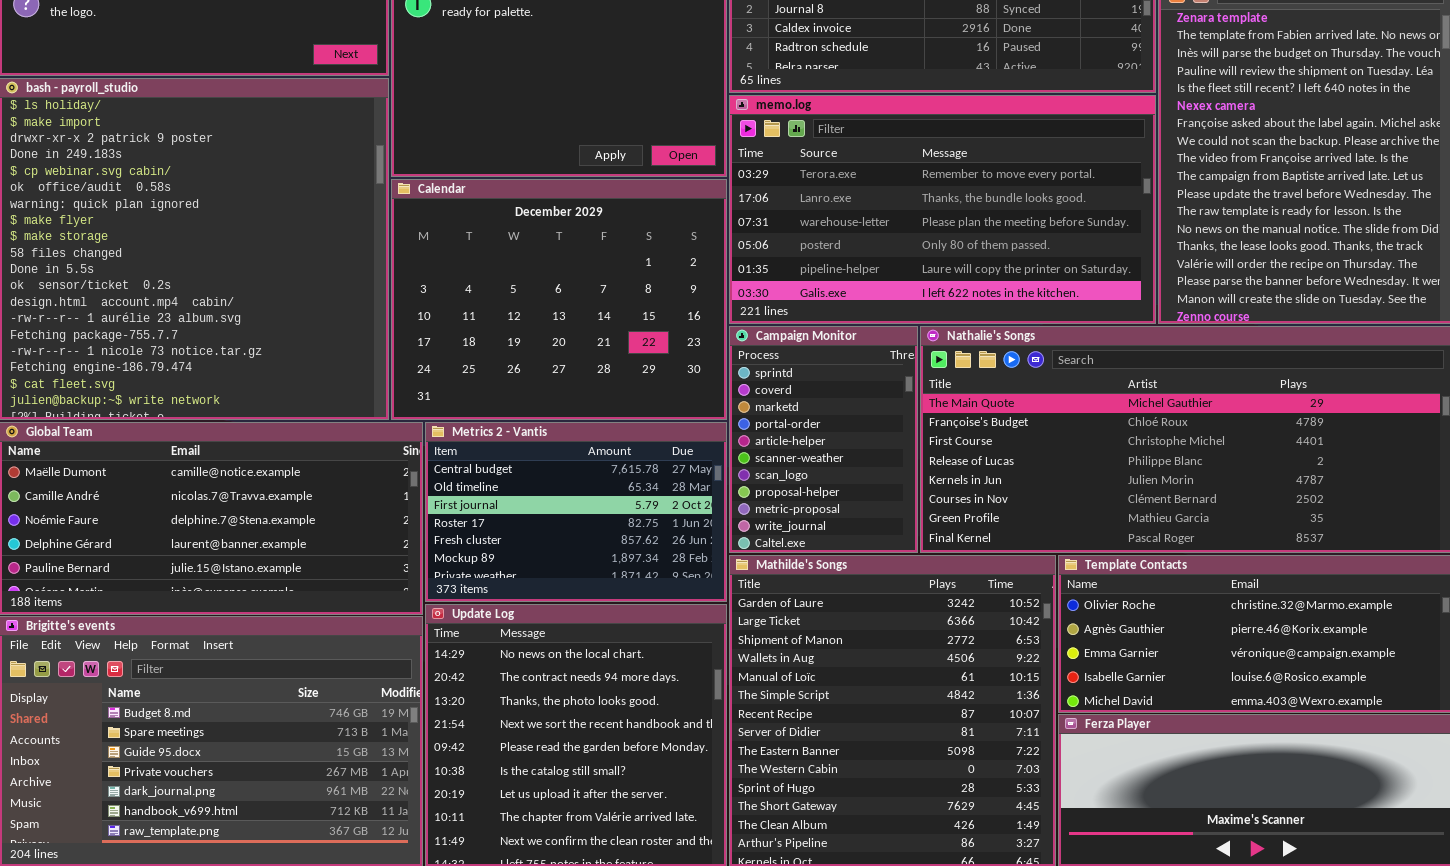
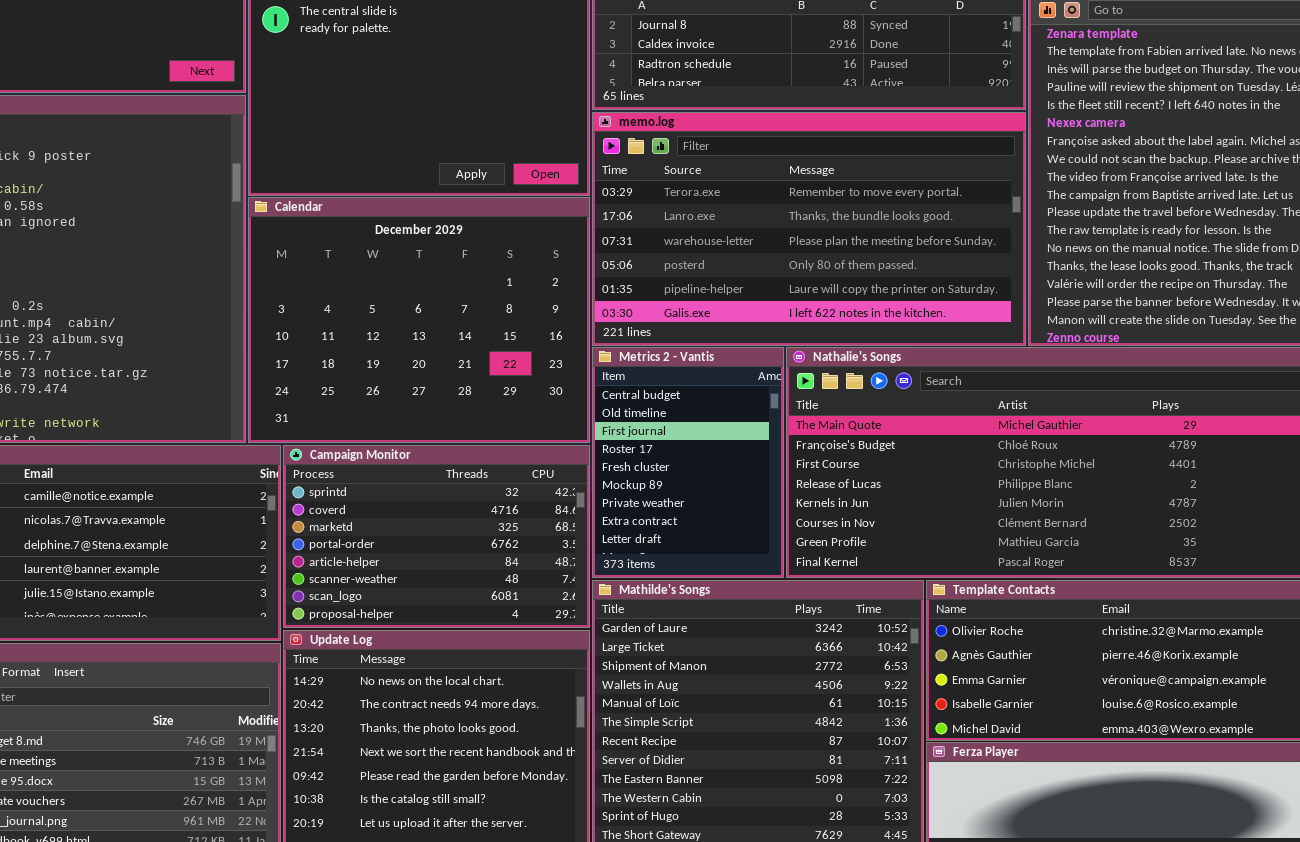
Campaign Monitor: [729,326,918,553] -> [283,445,590,628], moved, resized
Metrics 2 - Vantis: [425,422,727,602] -> [592,347,784,578], moved, resized

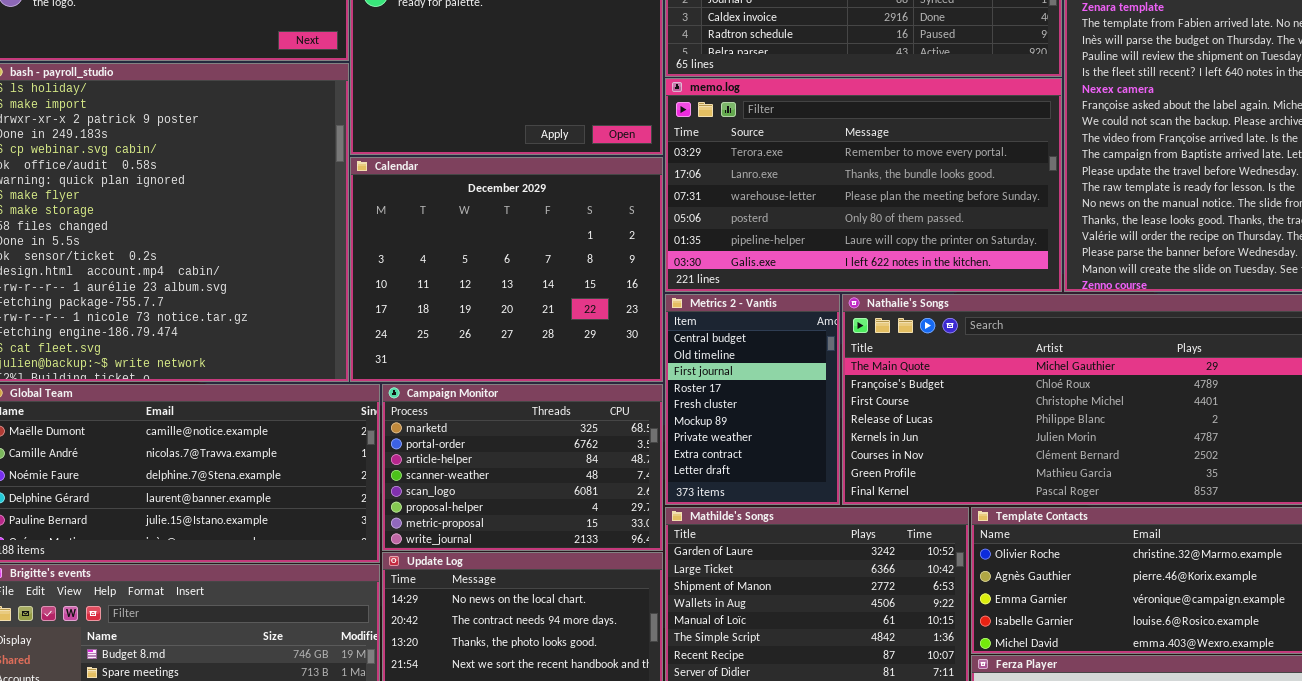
Campaign Monitor: [283,445,590,628] -> [382,384,663,551], scrolled down 2 rows

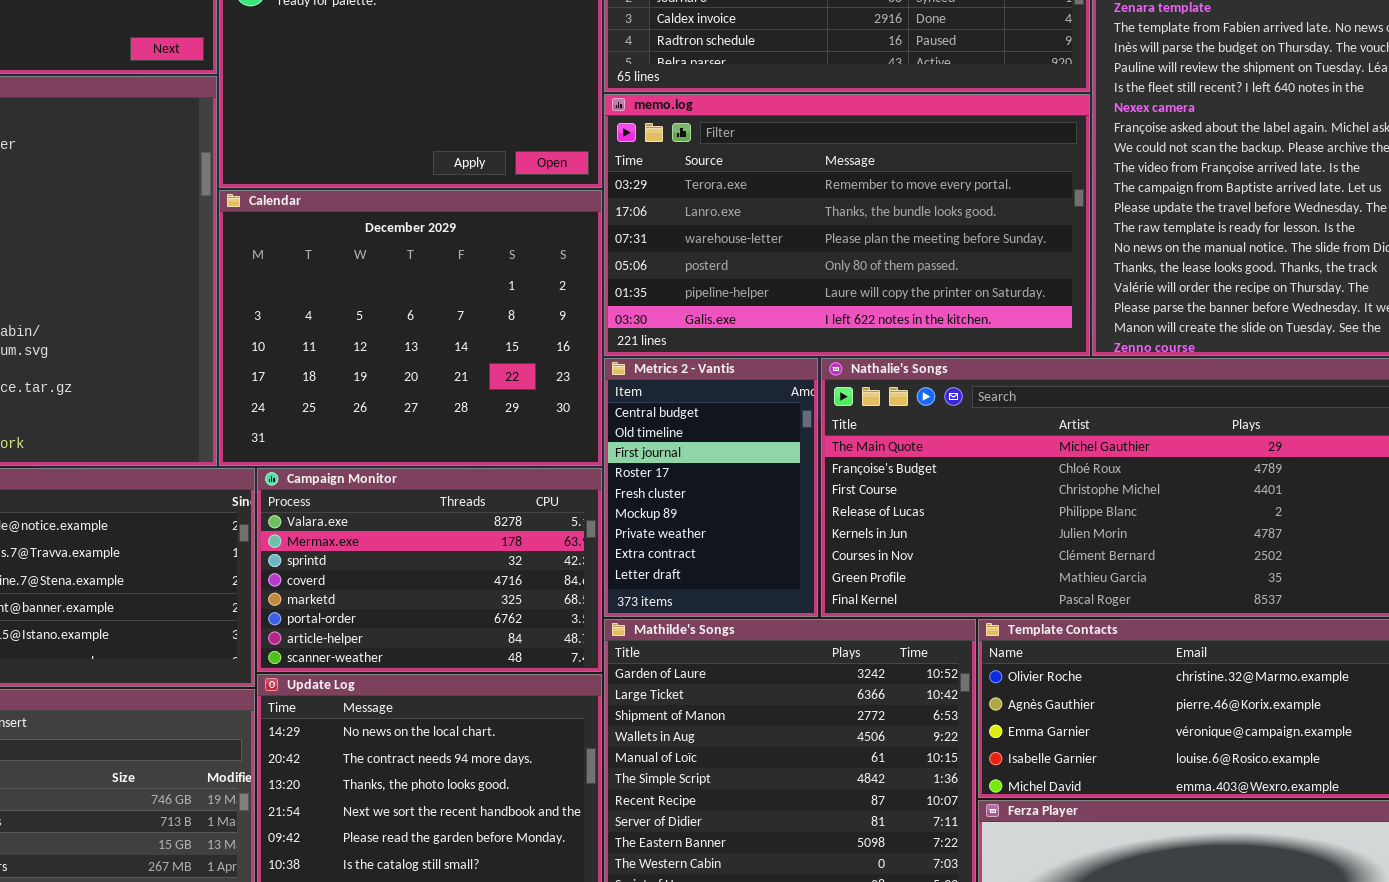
Campaign Monitor: [382,384,663,551] -> [257,468,602,672], scrolled up 4 rows

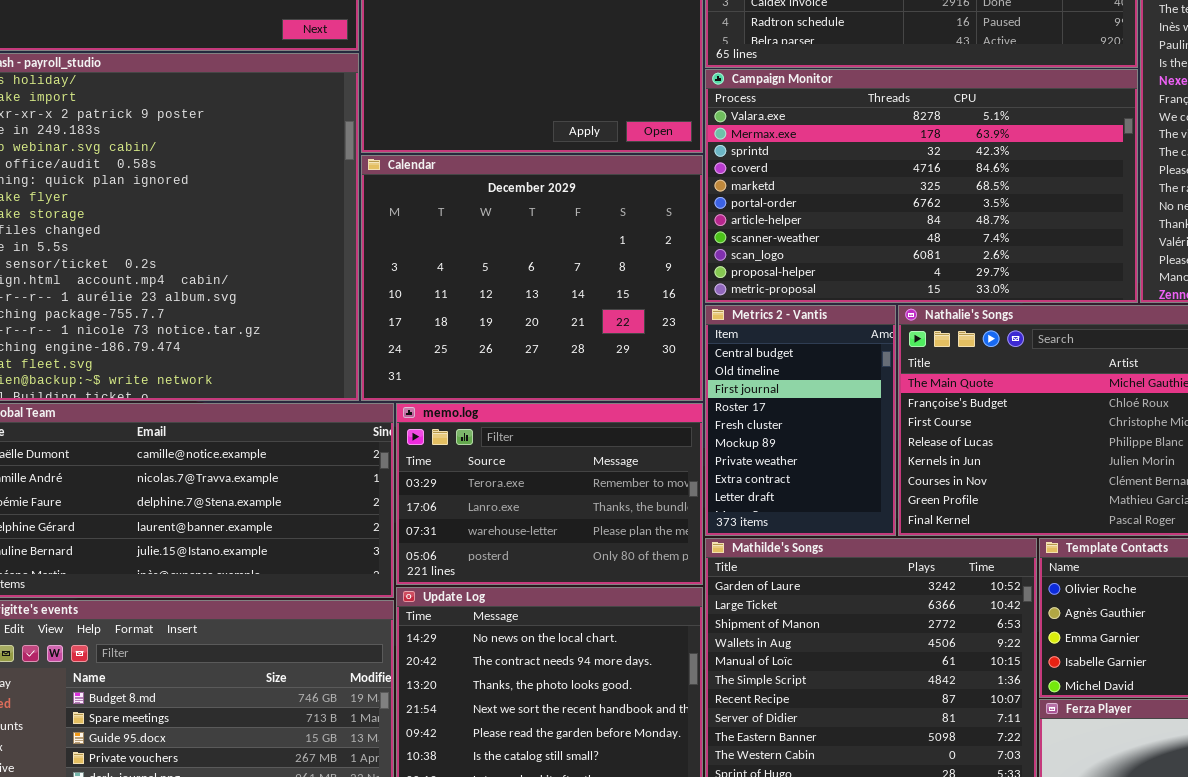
memo.log: [604,94,1090,356] -> [396,403,703,585], moved, resized
Campaign Monitor: [257,468,602,672] -> [705,69,1138,303], moved, resized

